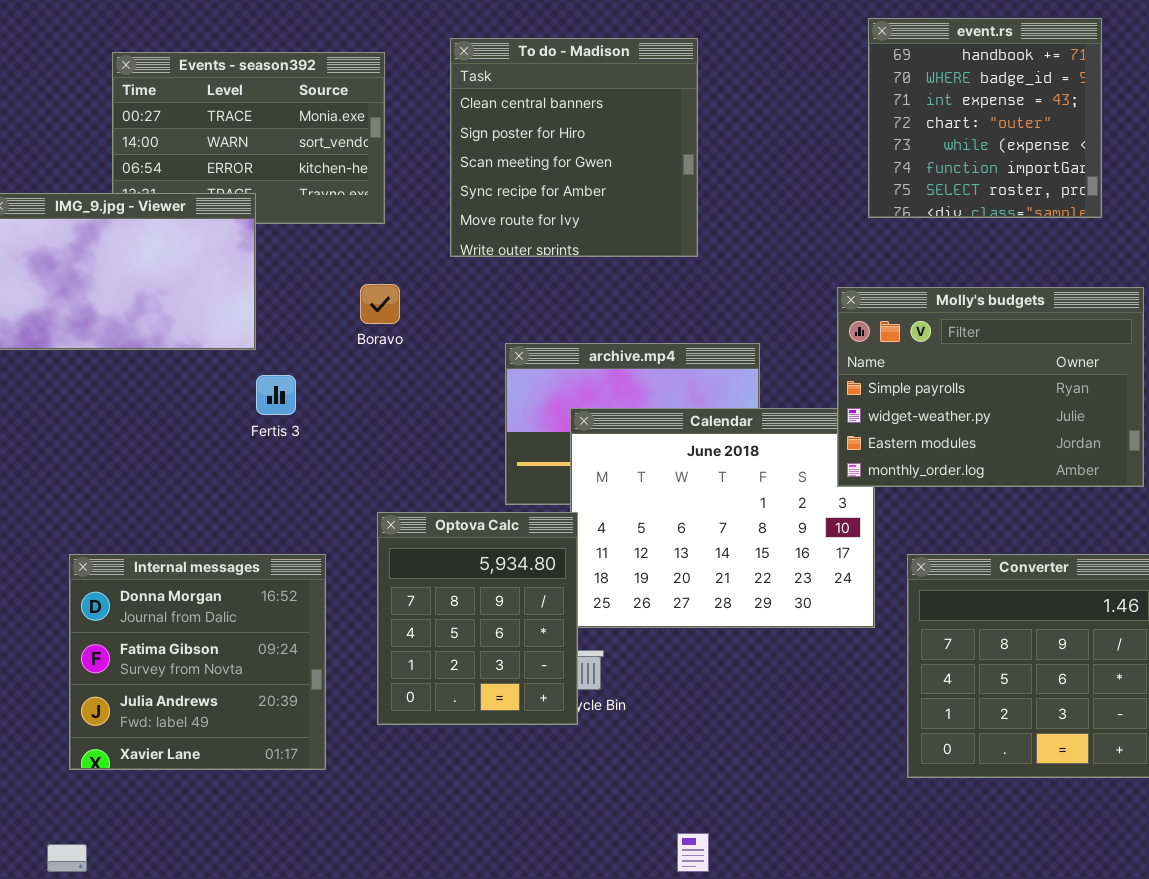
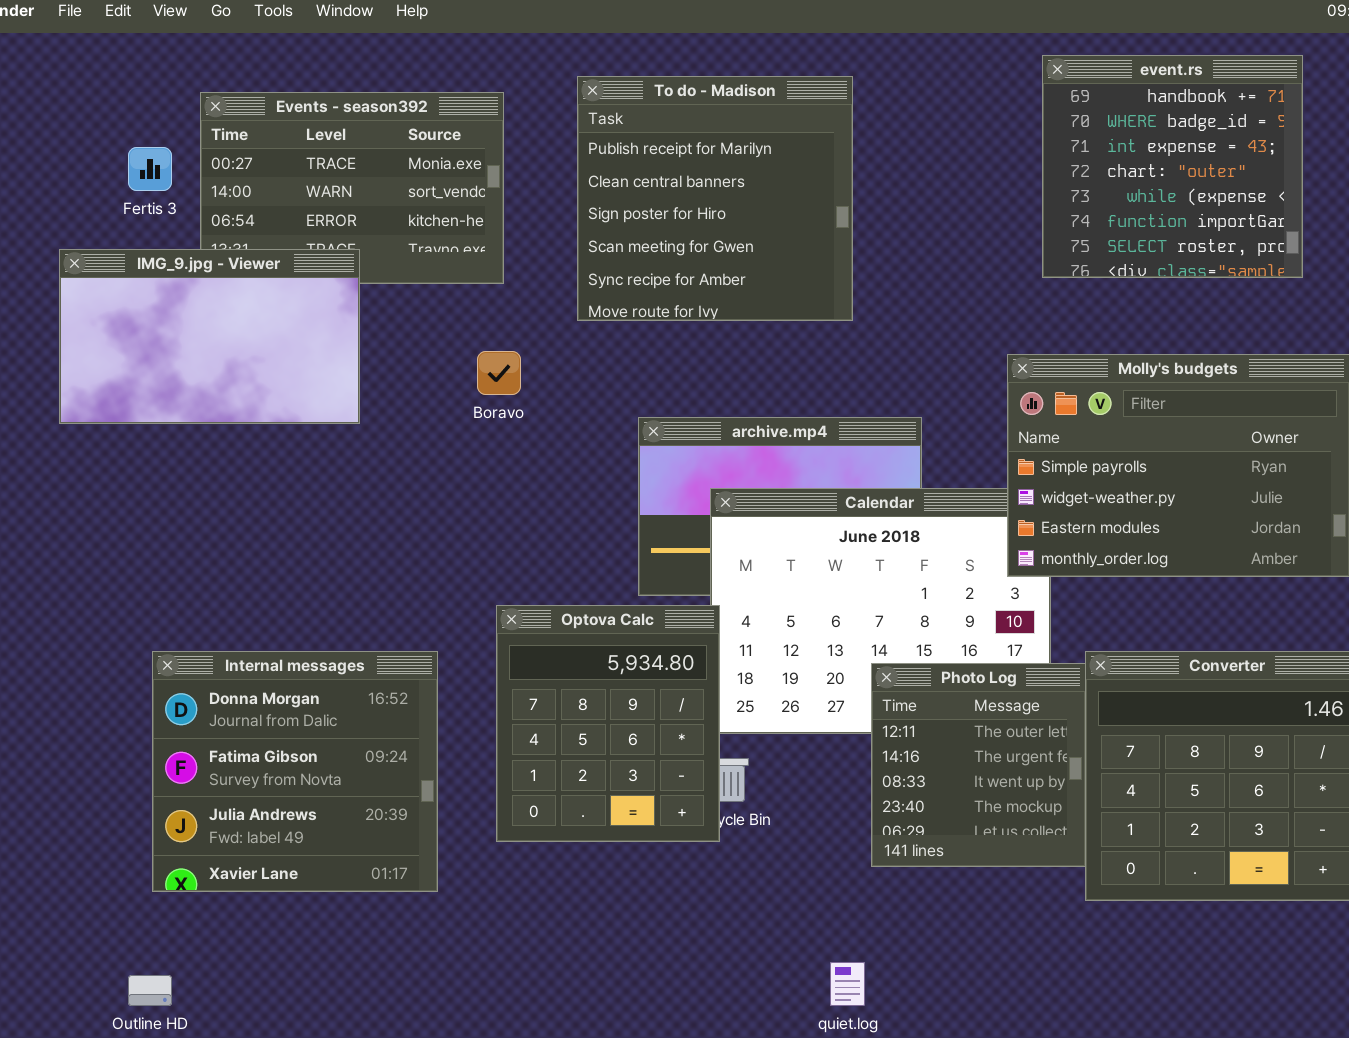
To do - Madison: [450,38,698,257] -> [577,76,853,321], scrolled up 1 row
Fertis 3: [256,375,296,415] -> [128,147,172,191], moved
Photo Log: none -> [871,663,1086,867], opened

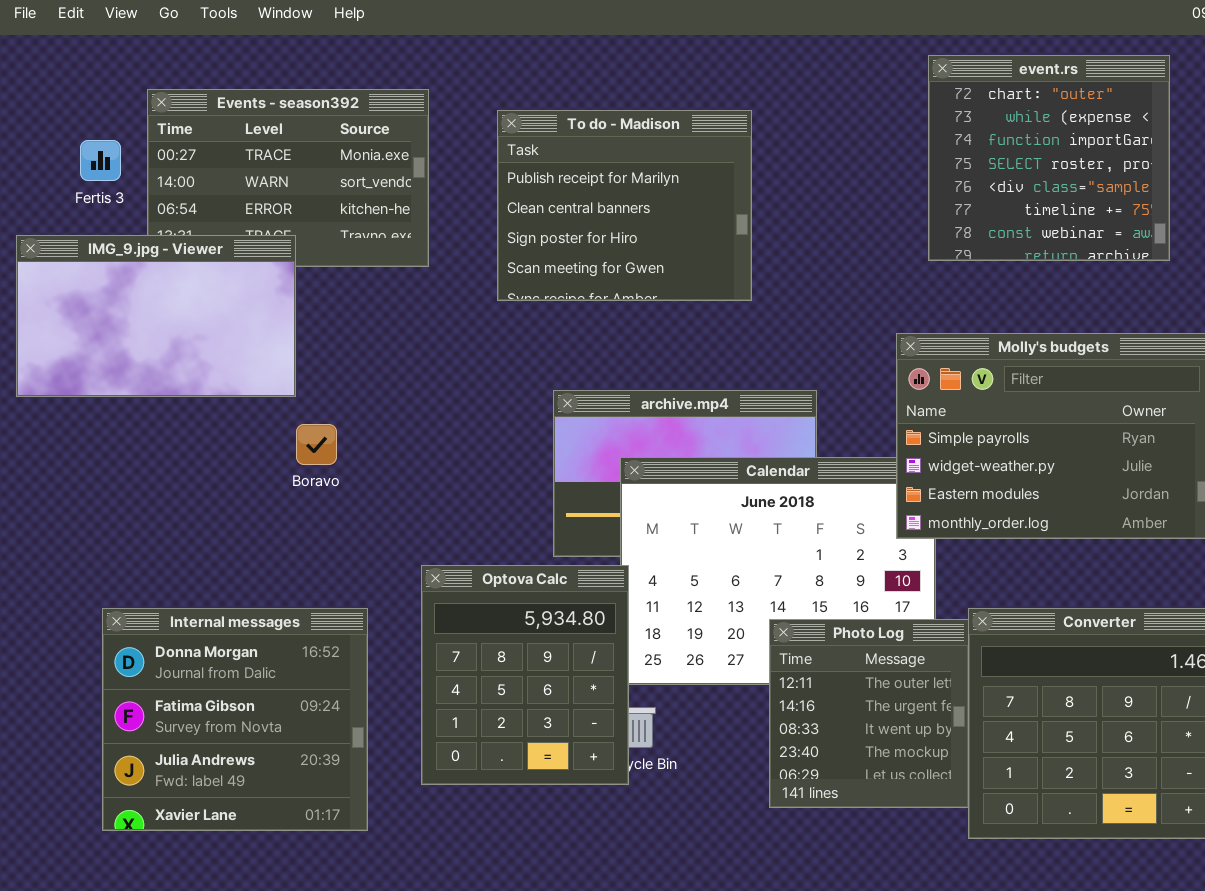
event.rs: [1042,55,1303,278] -> [928,55,1170,261], scrolled down 3 rows
To do - Madison: [577,76,853,321] -> [497,110,752,301], resized
Boravo: [477,351,521,395] -> [296,424,337,465], moved

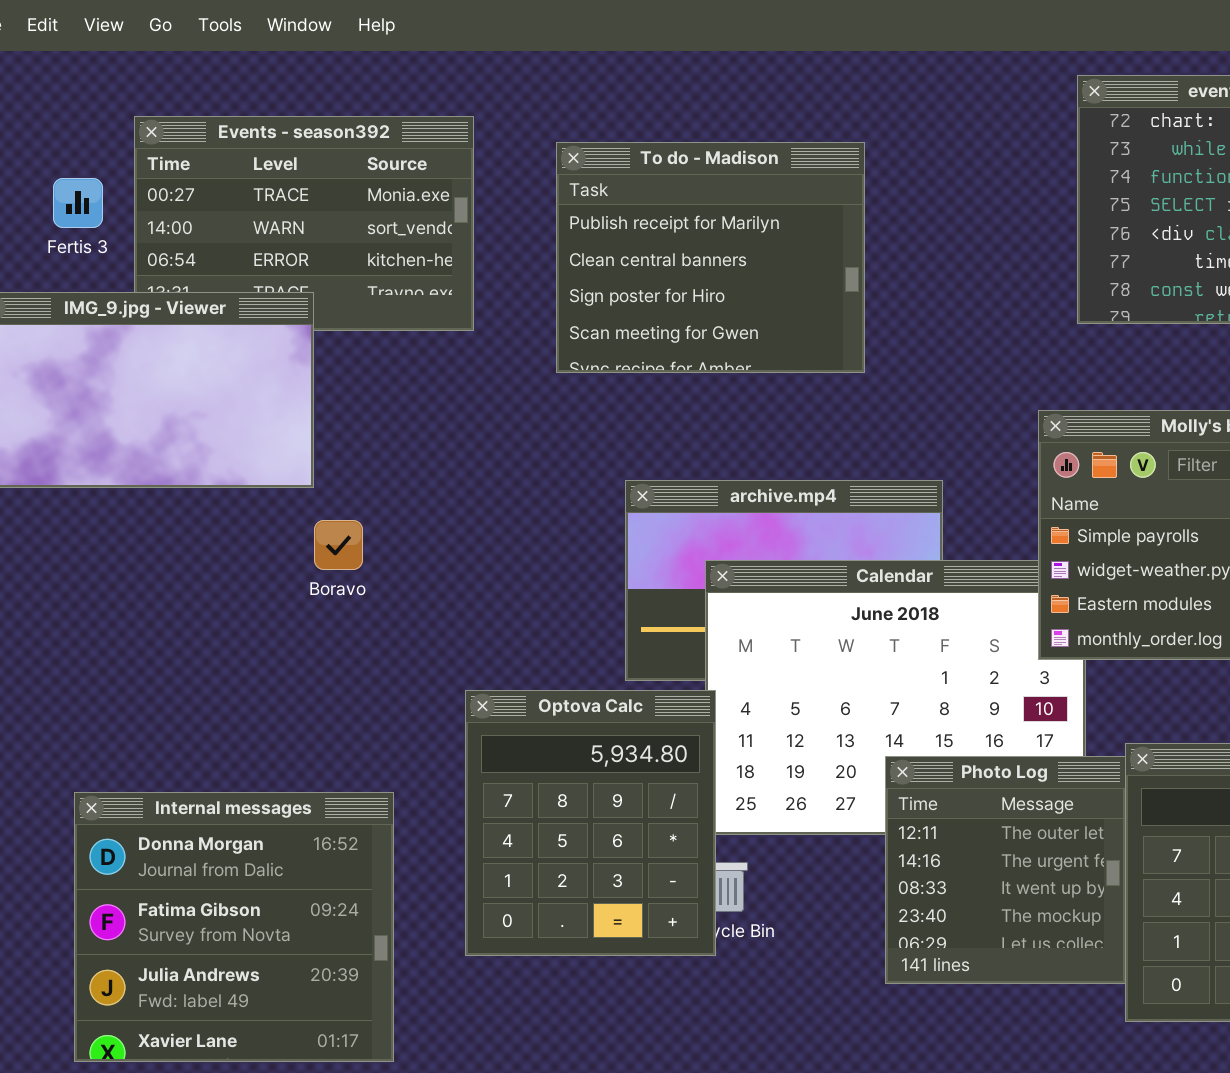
Internal messages: [102,608,368,831] -> [74,792,394,1062], moved

